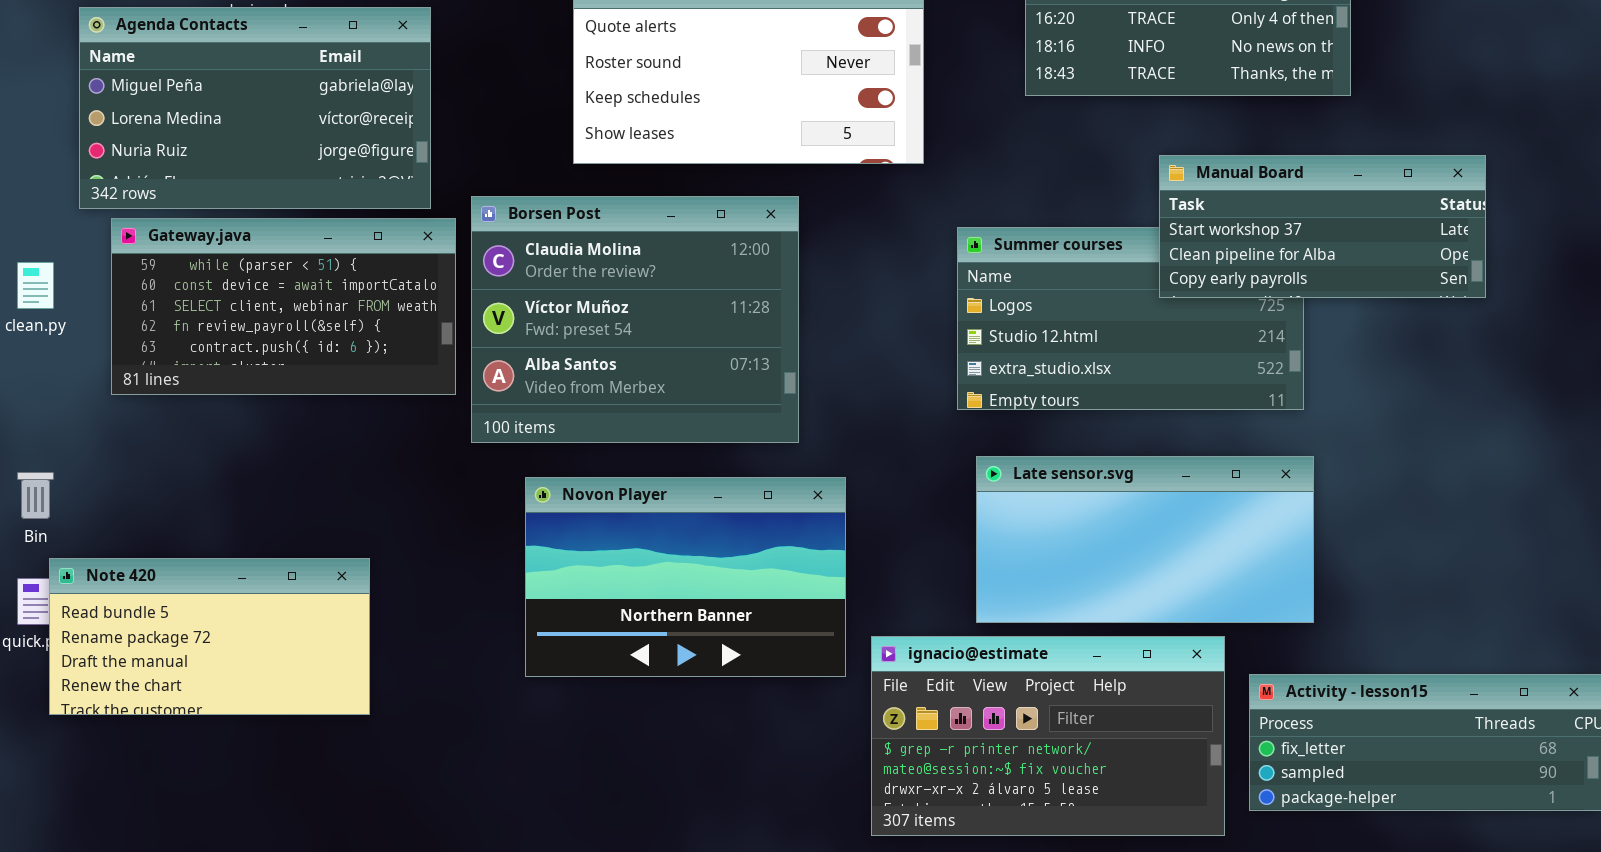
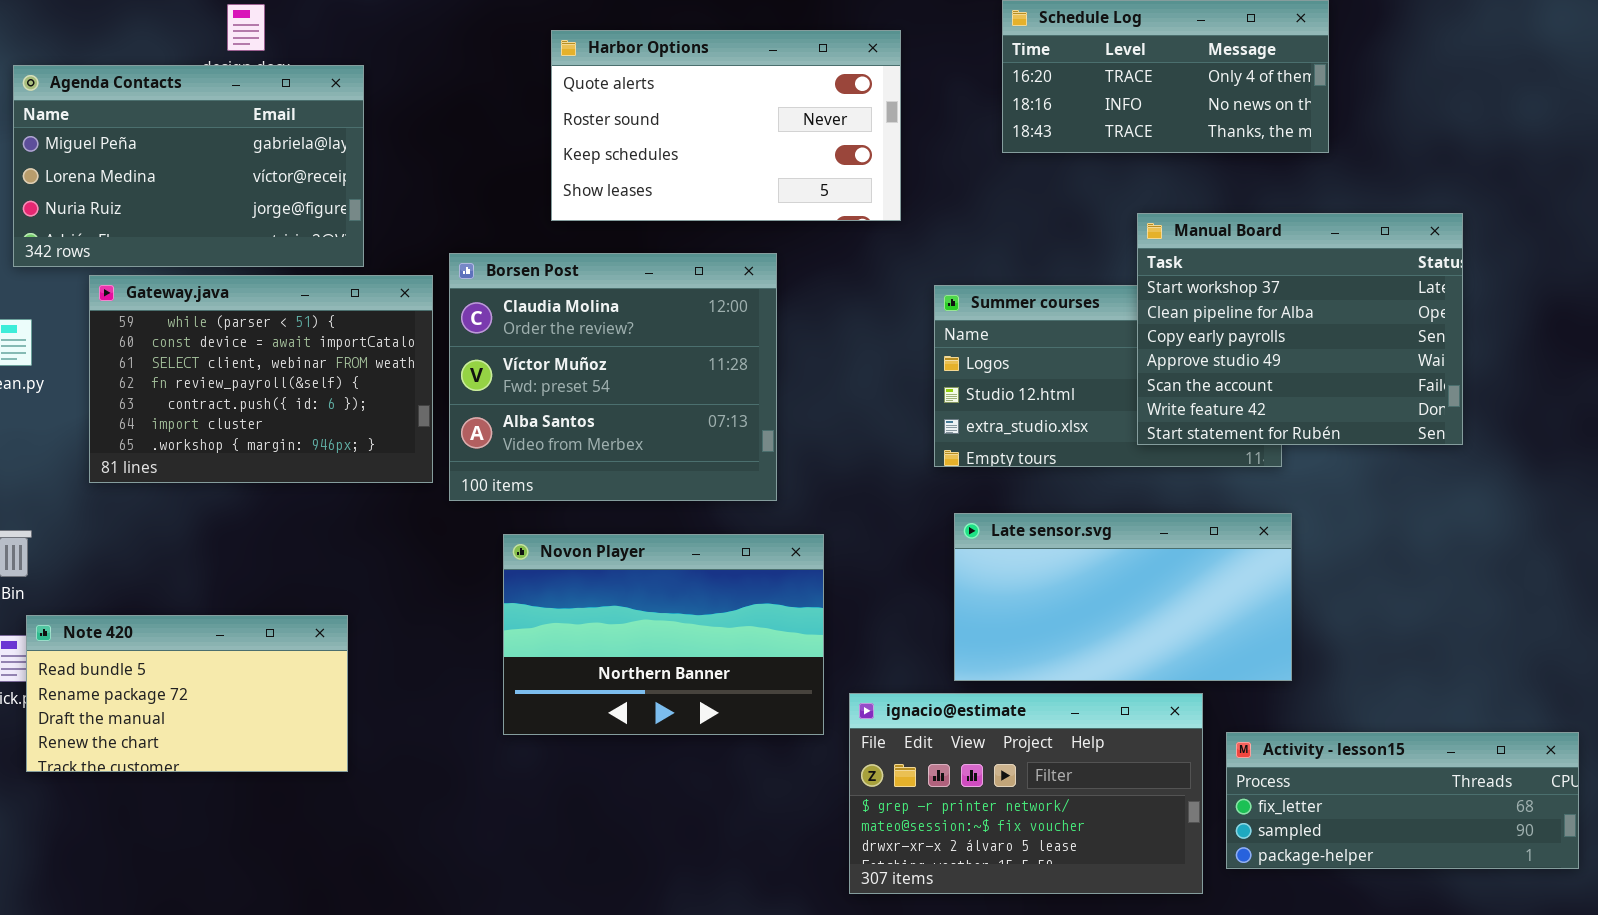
Agenda Contacts: [79,7,431,209] -> [13,65,364,267], moved
Manual Board: [1159,155,1486,298] -> [1137,213,1463,445], resized
Gateway.java: [111,218,456,395] -> [89,275,433,483], resized

